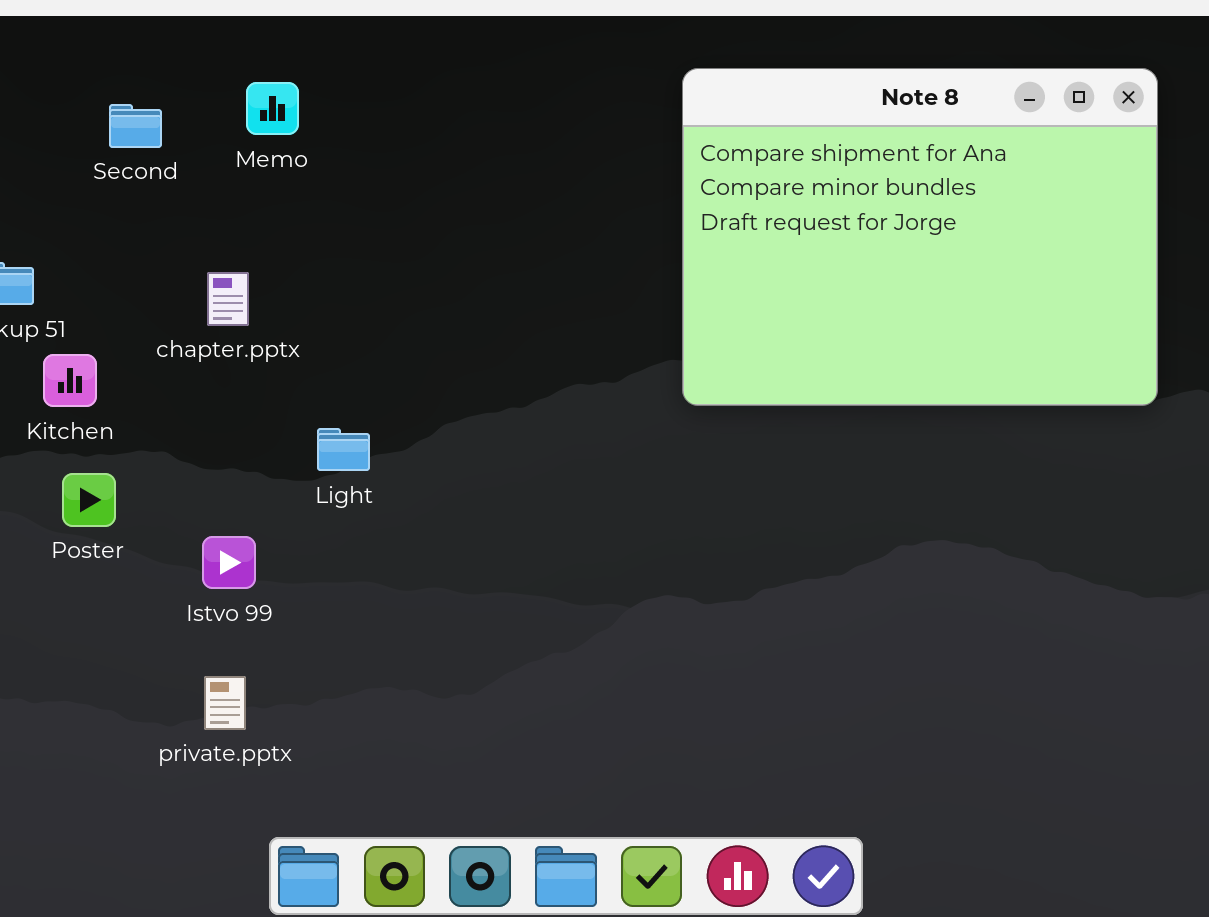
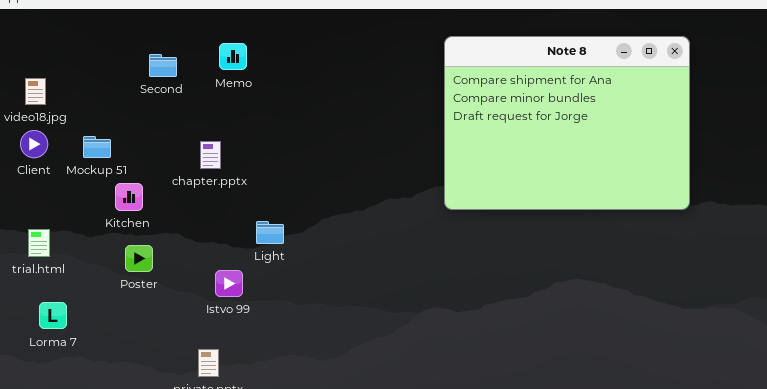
Istvo 99: [202,536,256,589] -> [215,270,243,297], moved

